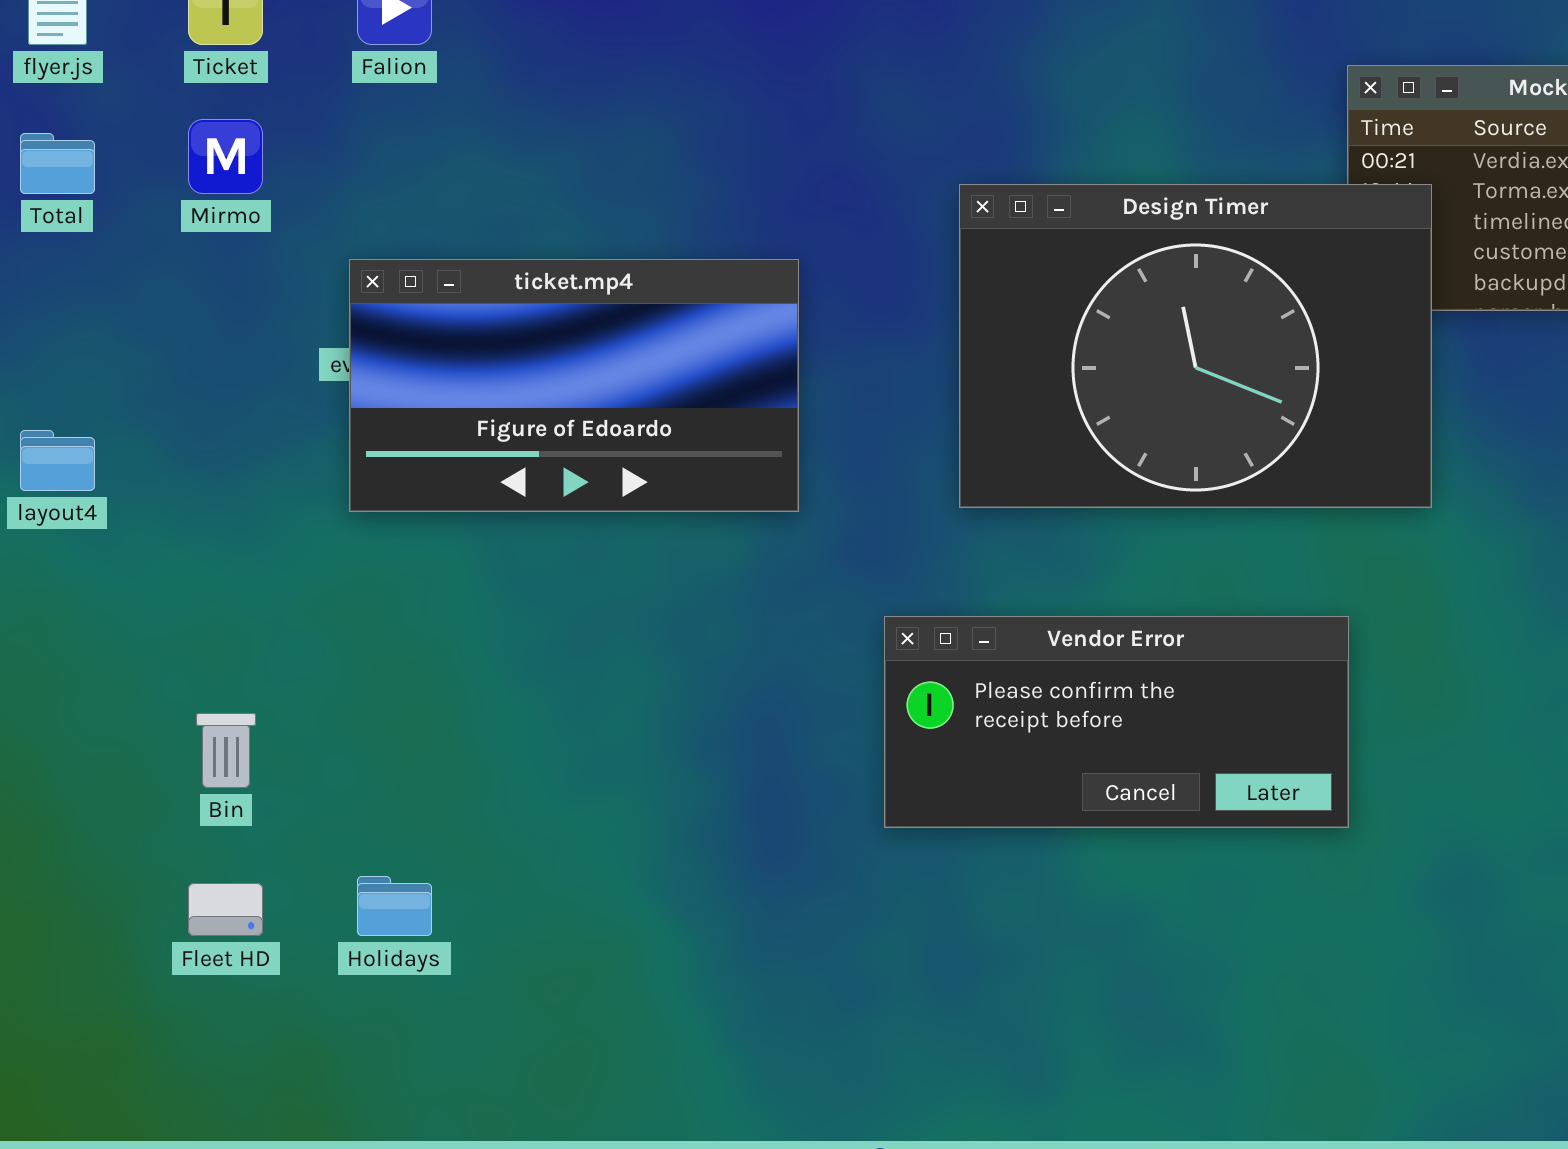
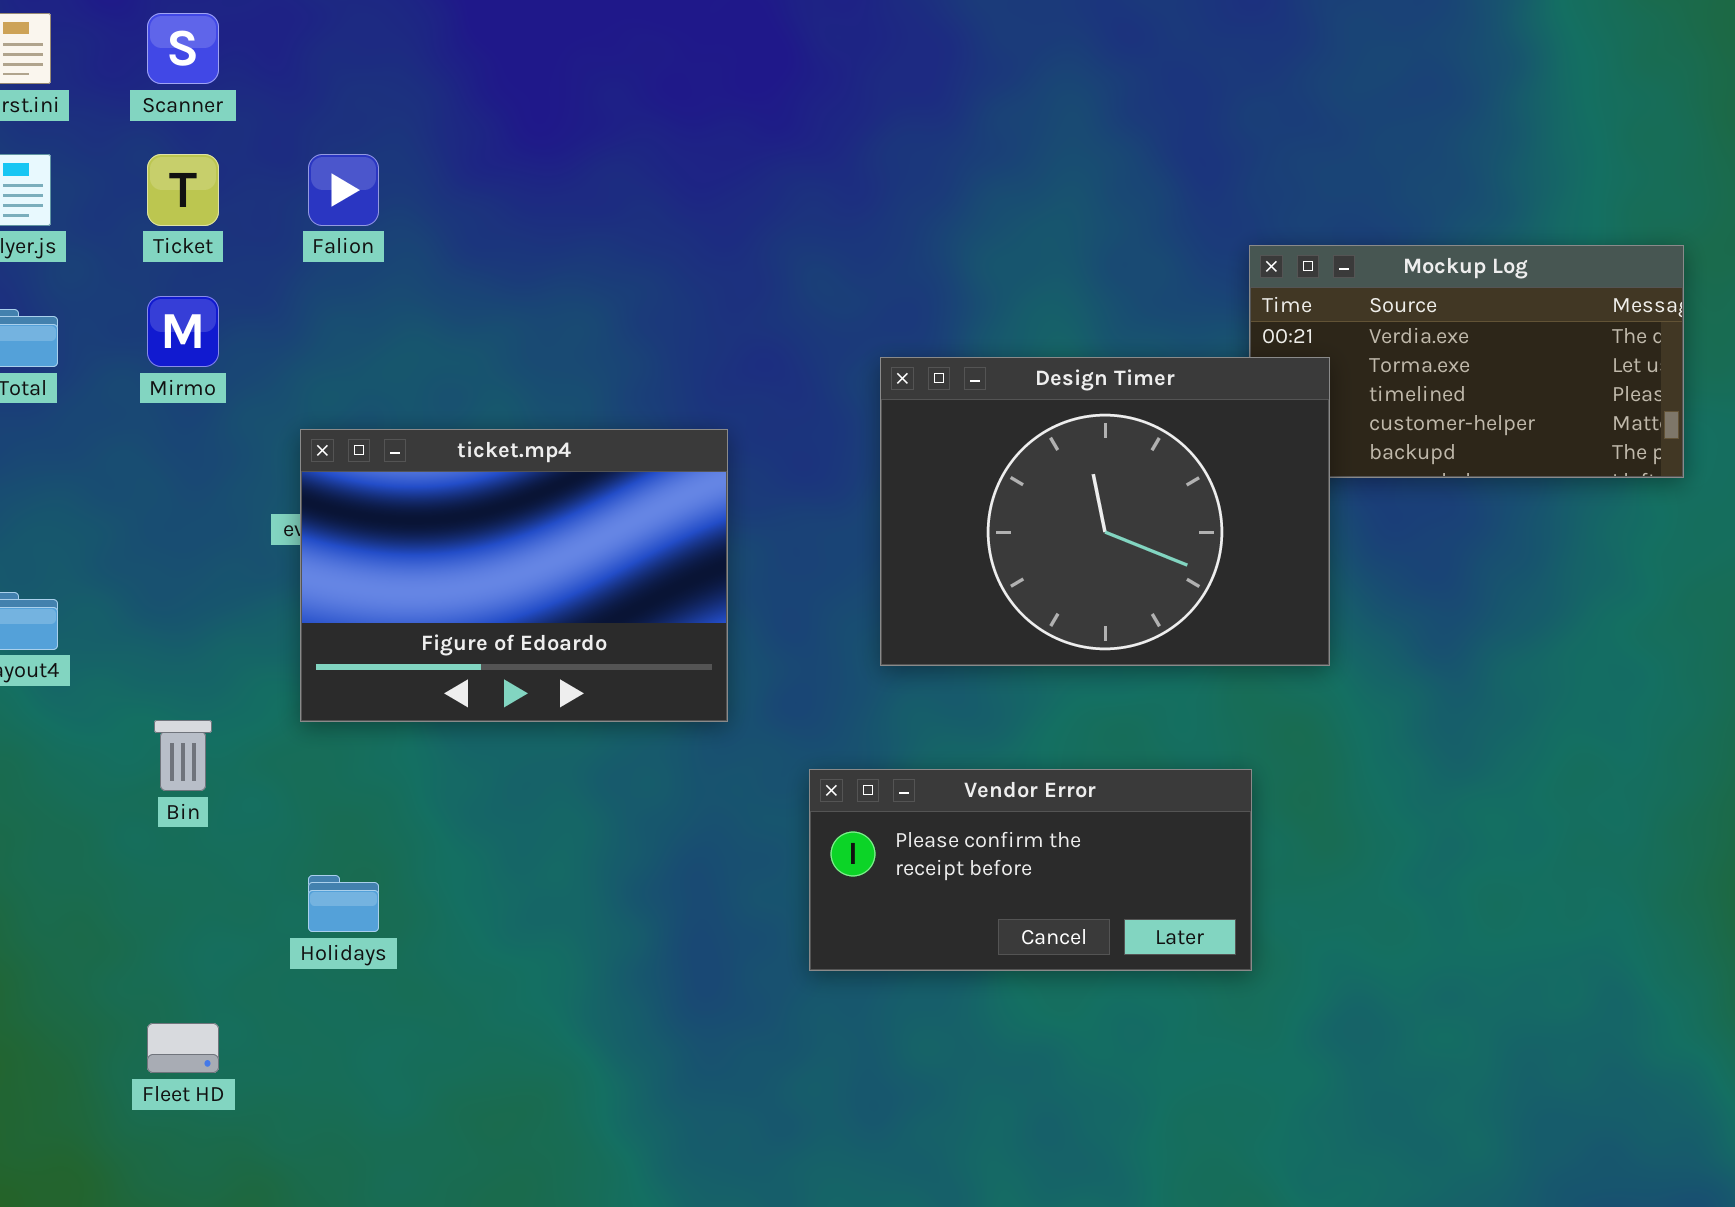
ticket.mp4: [349,259,799,512] -> [300,429,728,722], resized
Bin: [196,713,256,788] -> [154,720,212,791], moved
Holidays: [357,876,432,936] -> [308,875,379,932], moved

